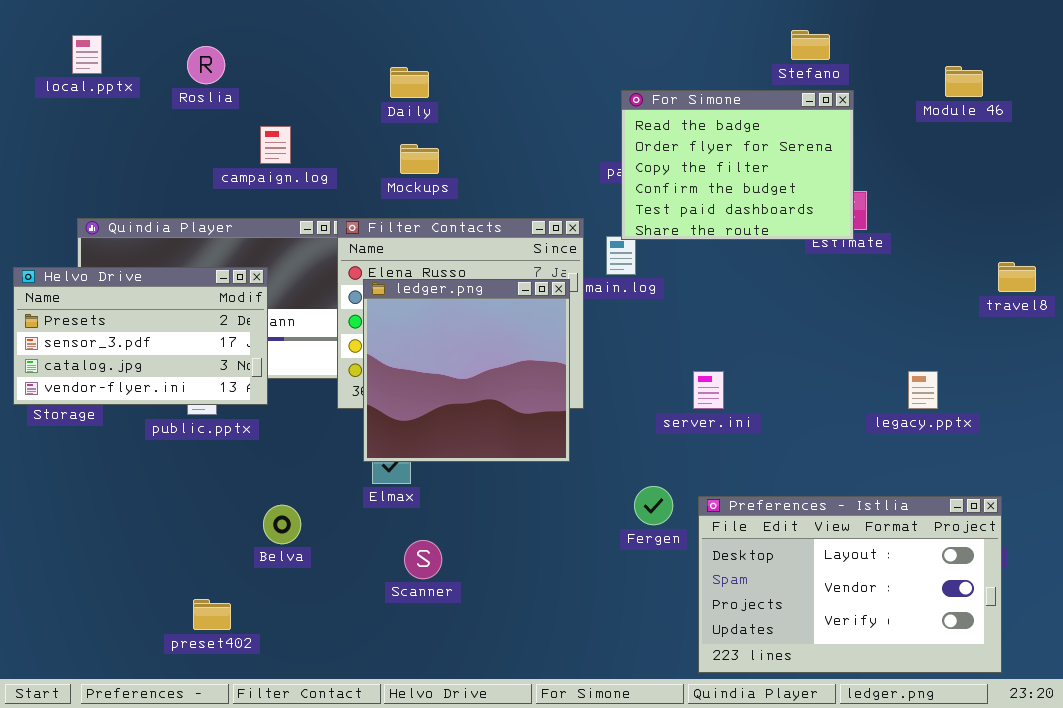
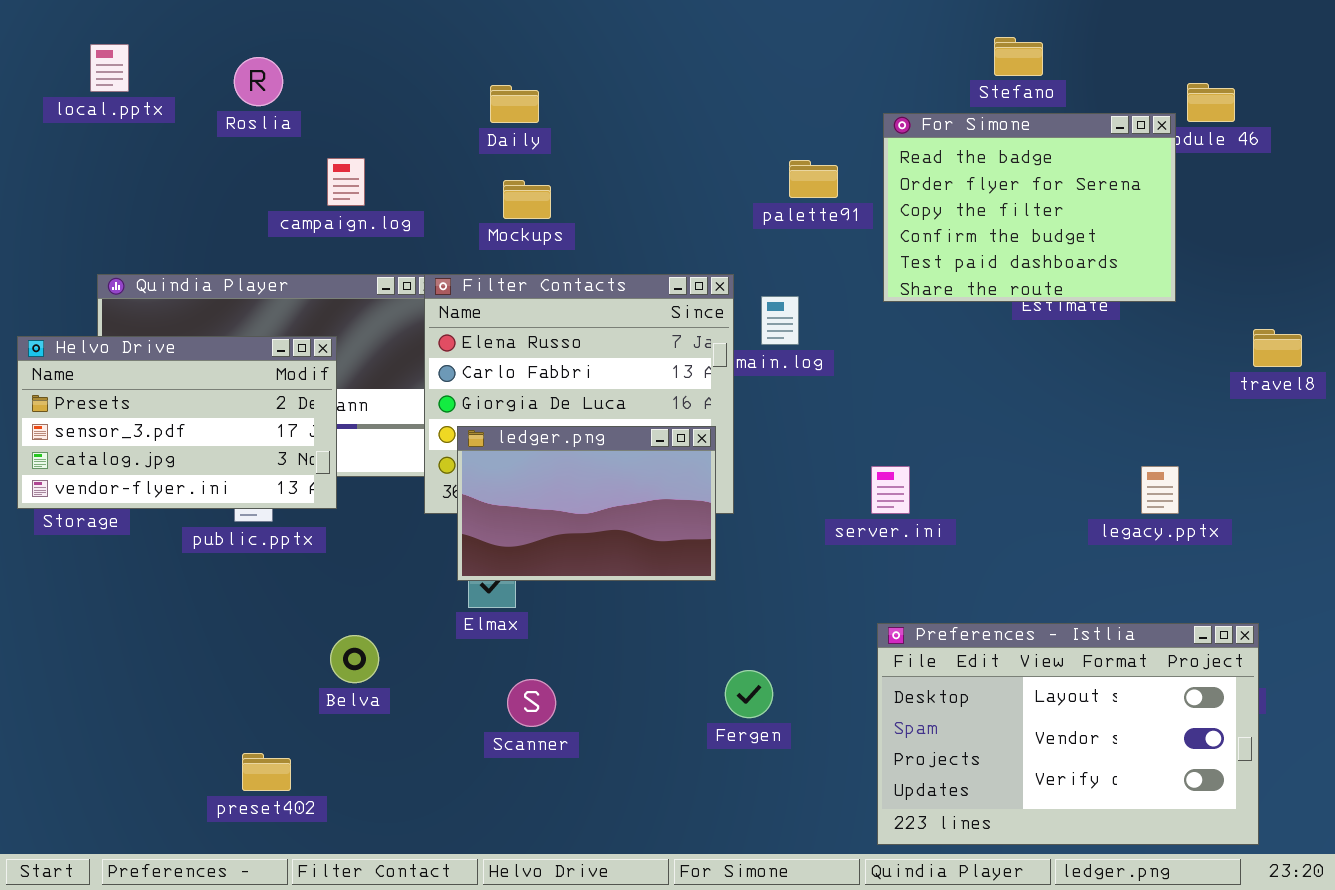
For Simone: [621,90,854,240] -> [883,113,1176,302], moved
ledger.png: [363,279,570,462] -> [457,426,716,581], resized
Fergen: [634,486,673,525] -> [725,670,773,718], moved

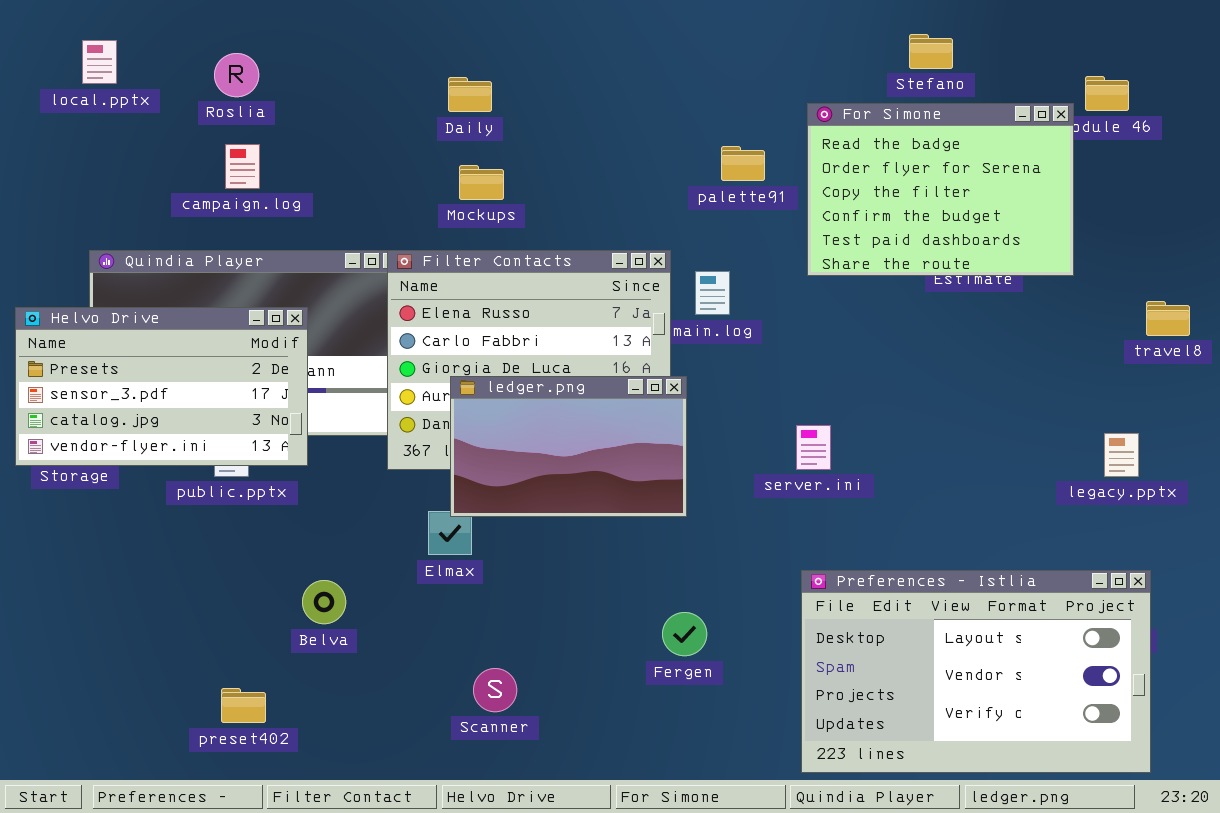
campaign.log: [327,158,365,206] -> [225,144,260,189], moved
ledger.png: [457,426,716,581] -> [450,376,687,517], moved
legacy.pptx: [1141,466,1179,514] -> [1104,433,1139,477], moved
Scanner: [507,679,556,727] -> [473,668,517,712], moved

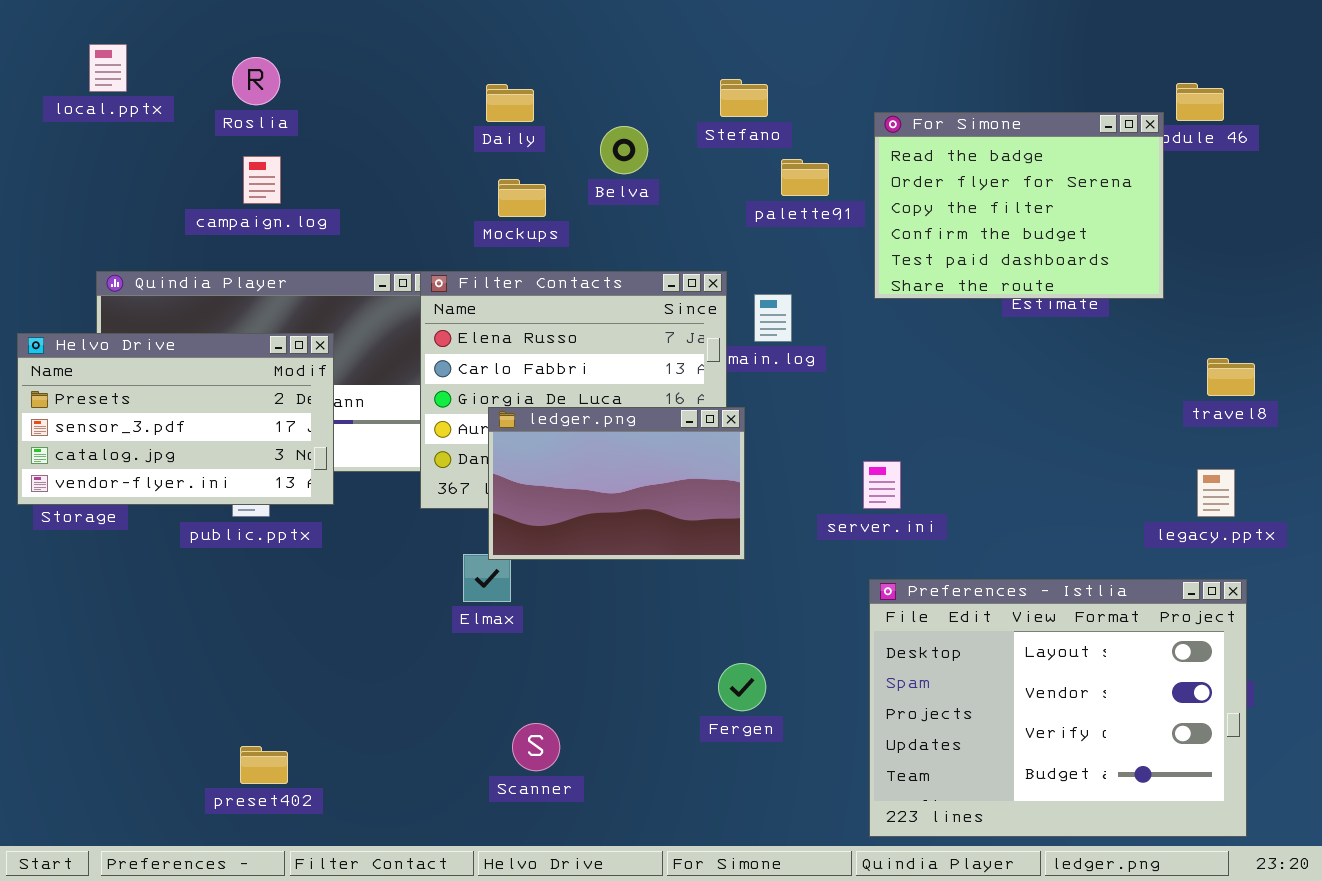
Stefano: [909,34,953,69] -> [720,79,768,117], moved
travel8: [1146,301,1190,336] -> [1207,358,1255,396], moved
Preferences - Istlia: [801,570,1151,773] -> [869,579,1247,837], resized
Belva: [302,580,346,624] -> [600,126,648,174], moved

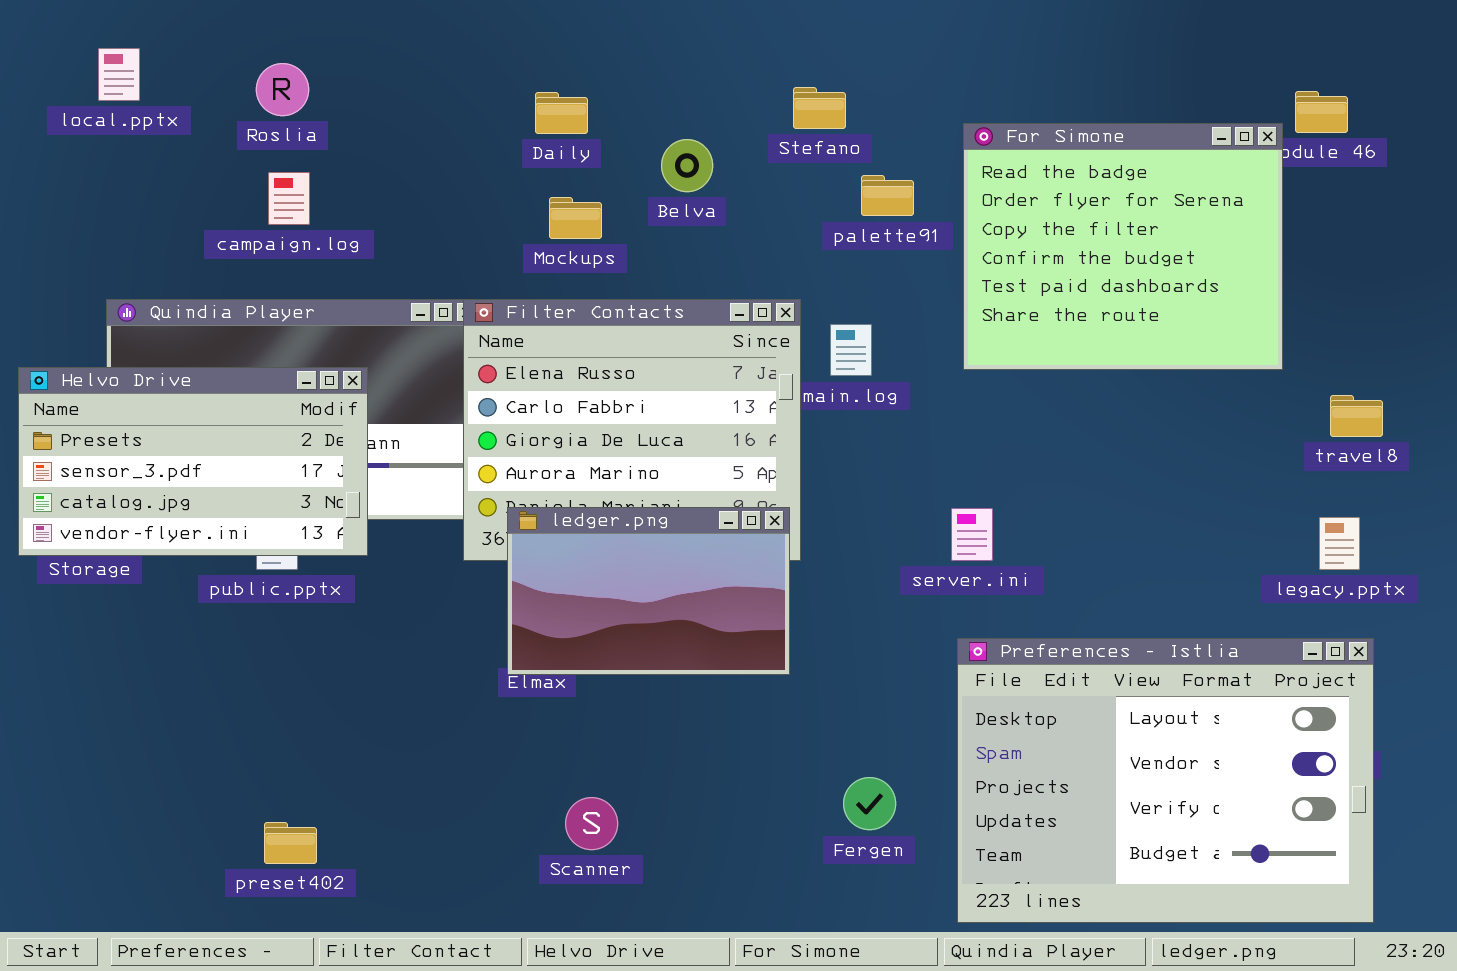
For Simone: [874,112,1164,299] -> [963,123,1283,370], resized
ledger.png: [488,407,745,560] -> [507,507,790,675], moved
Fergen: [718,663,766,711] -> [843,777,896,830], moved

